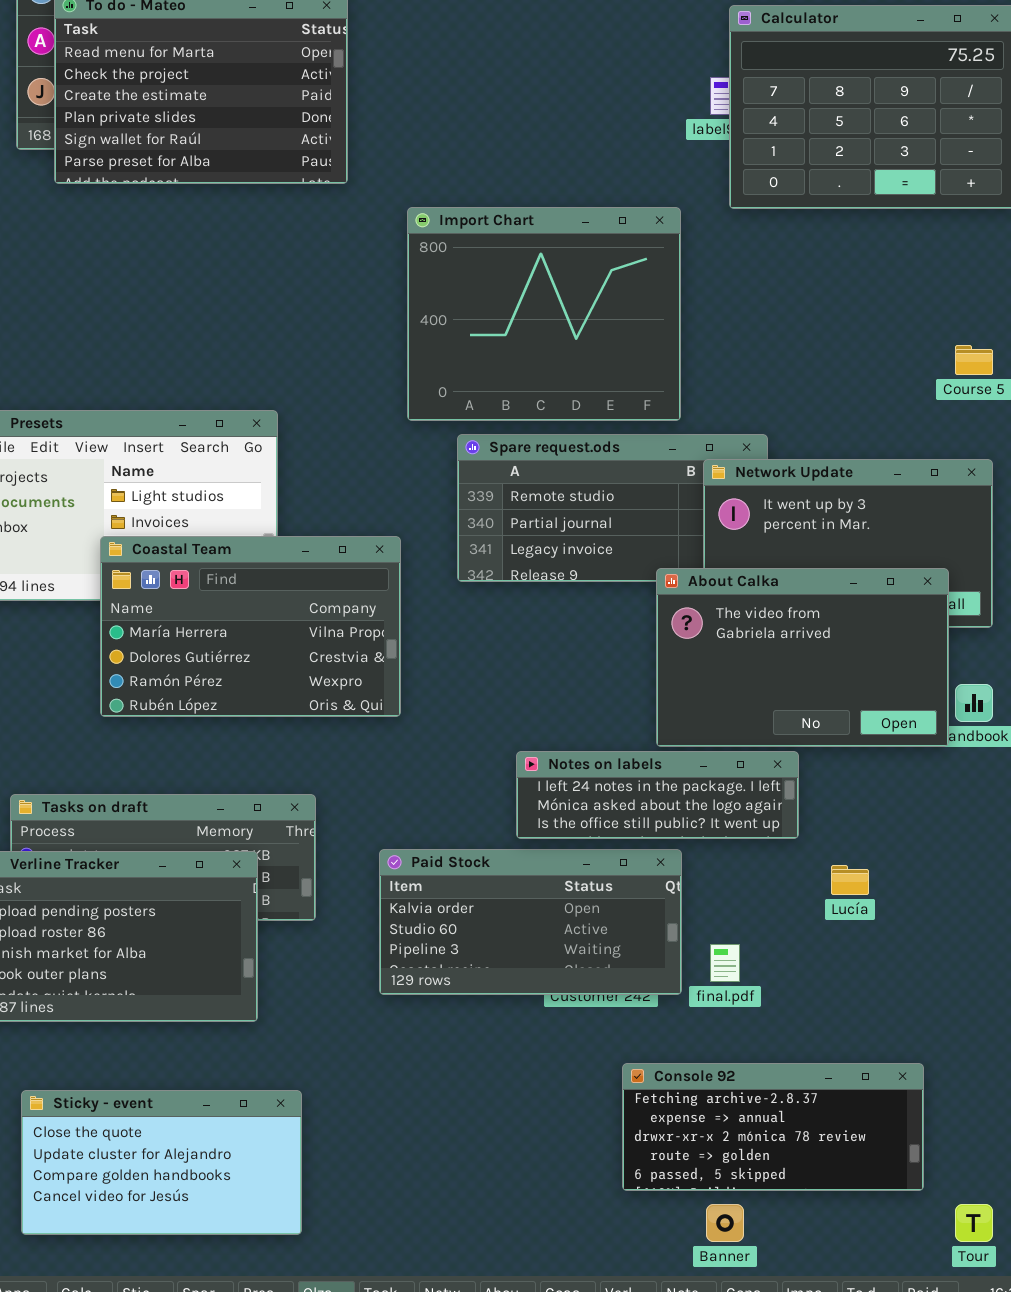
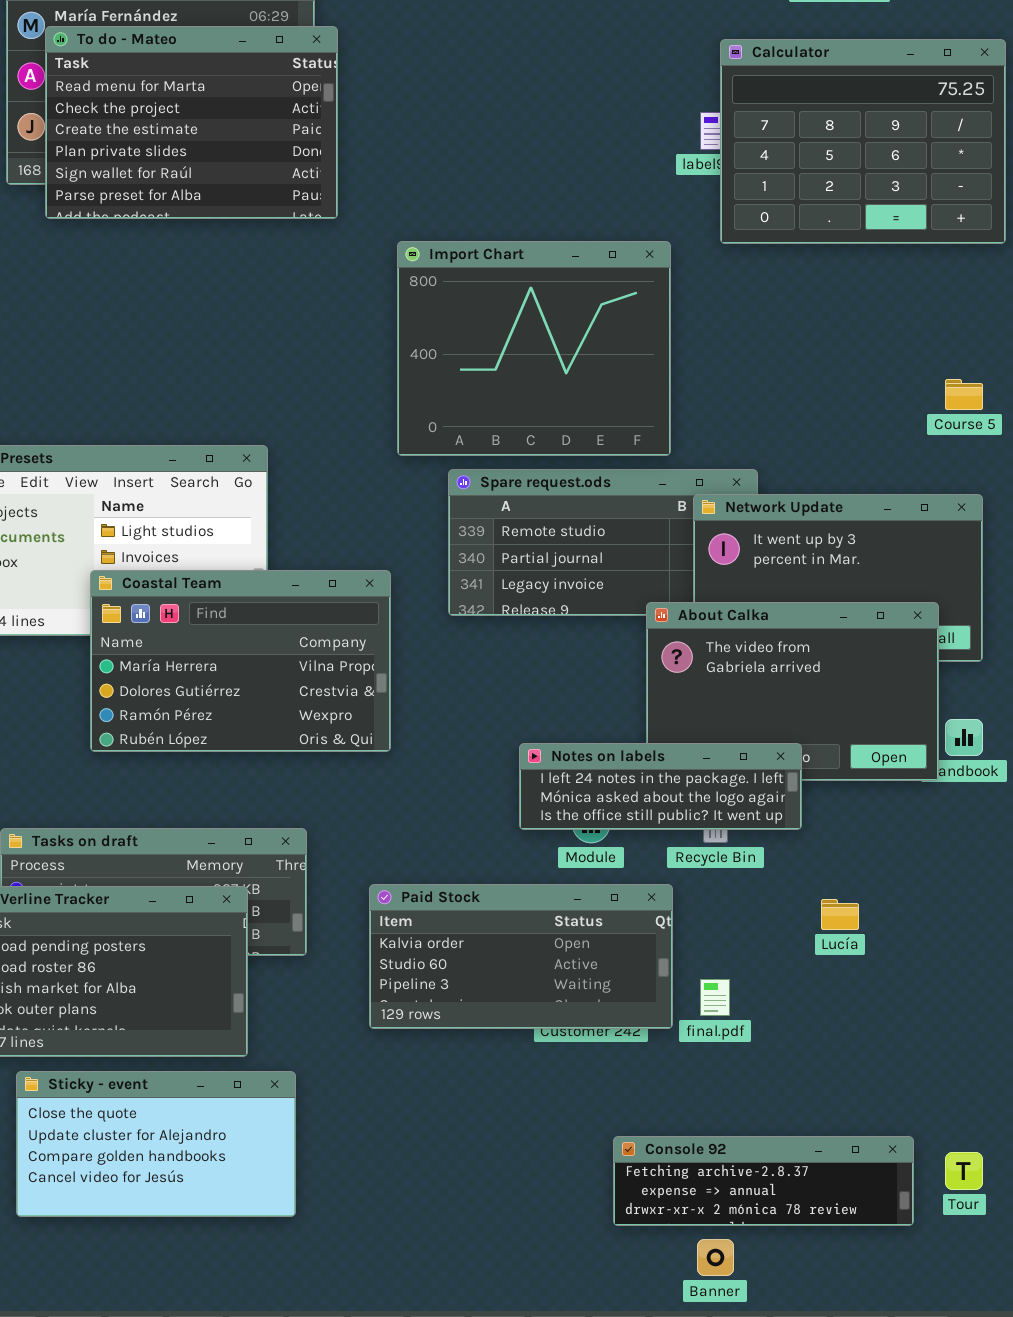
Notes on labels: [516,751,799,839] -> [519,743,802,830], moved
Console 92: [622,1063,924,1191] -> [613,1136,914,1226], resized
Sticky - event: [21,1090,302,1235] -> [16,1071,296,1217], moved
Tour: [955,1204,993,1242] -> [945,1152,983,1190], moved

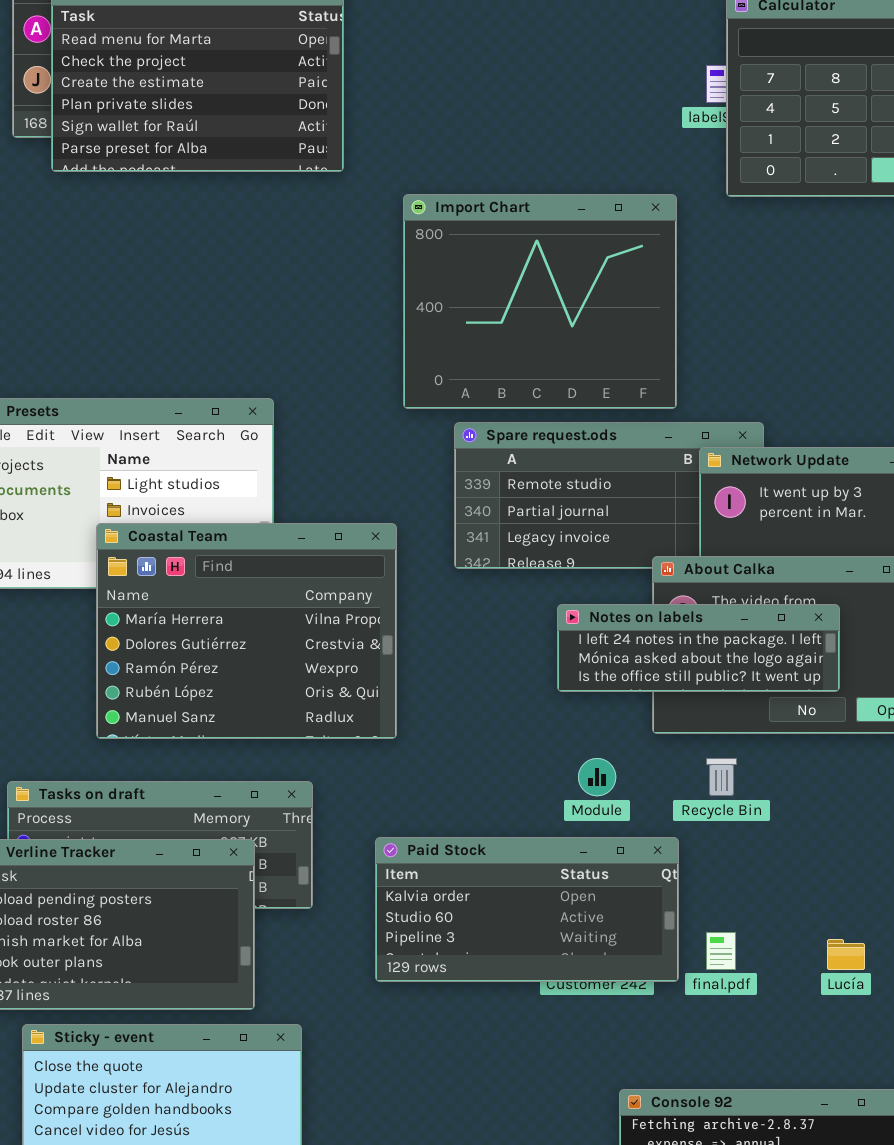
Coastal Team: [90,570,391,752] -> [96,523,397,739], resized
Notes on labels: [519,743,802,830] -> [557,604,840,692], moved
Lucía: [821,899,859,930] -> [827,939,865,970], moved

